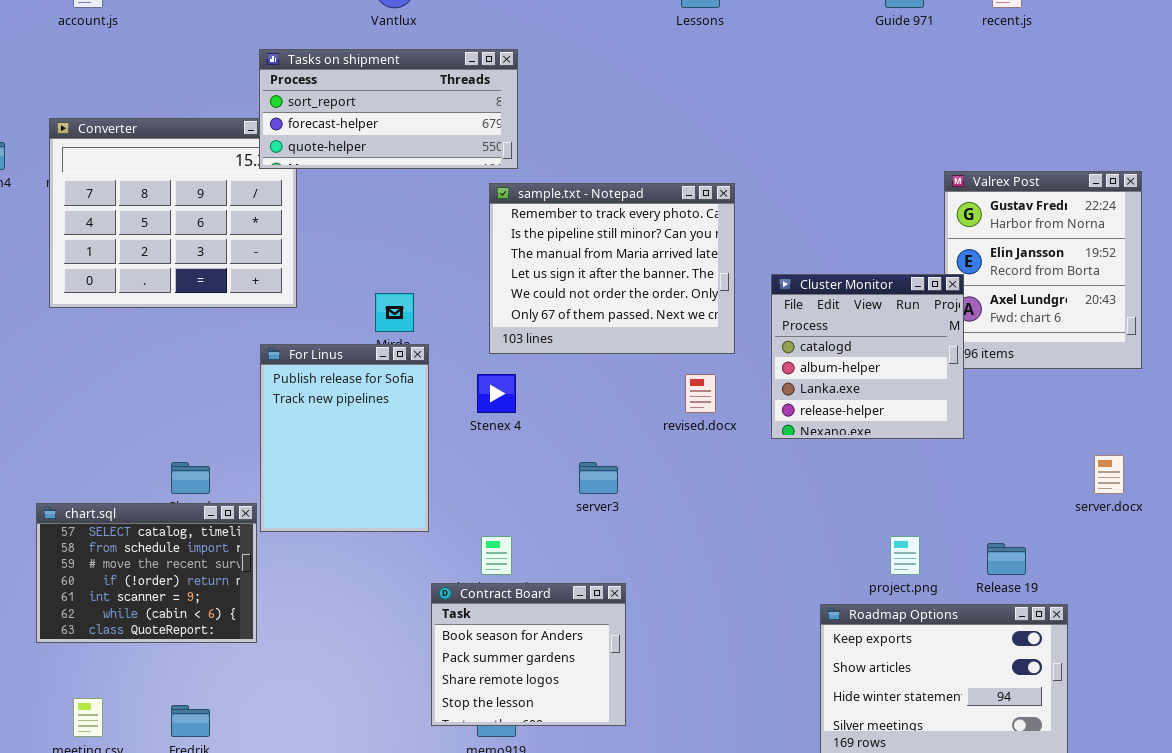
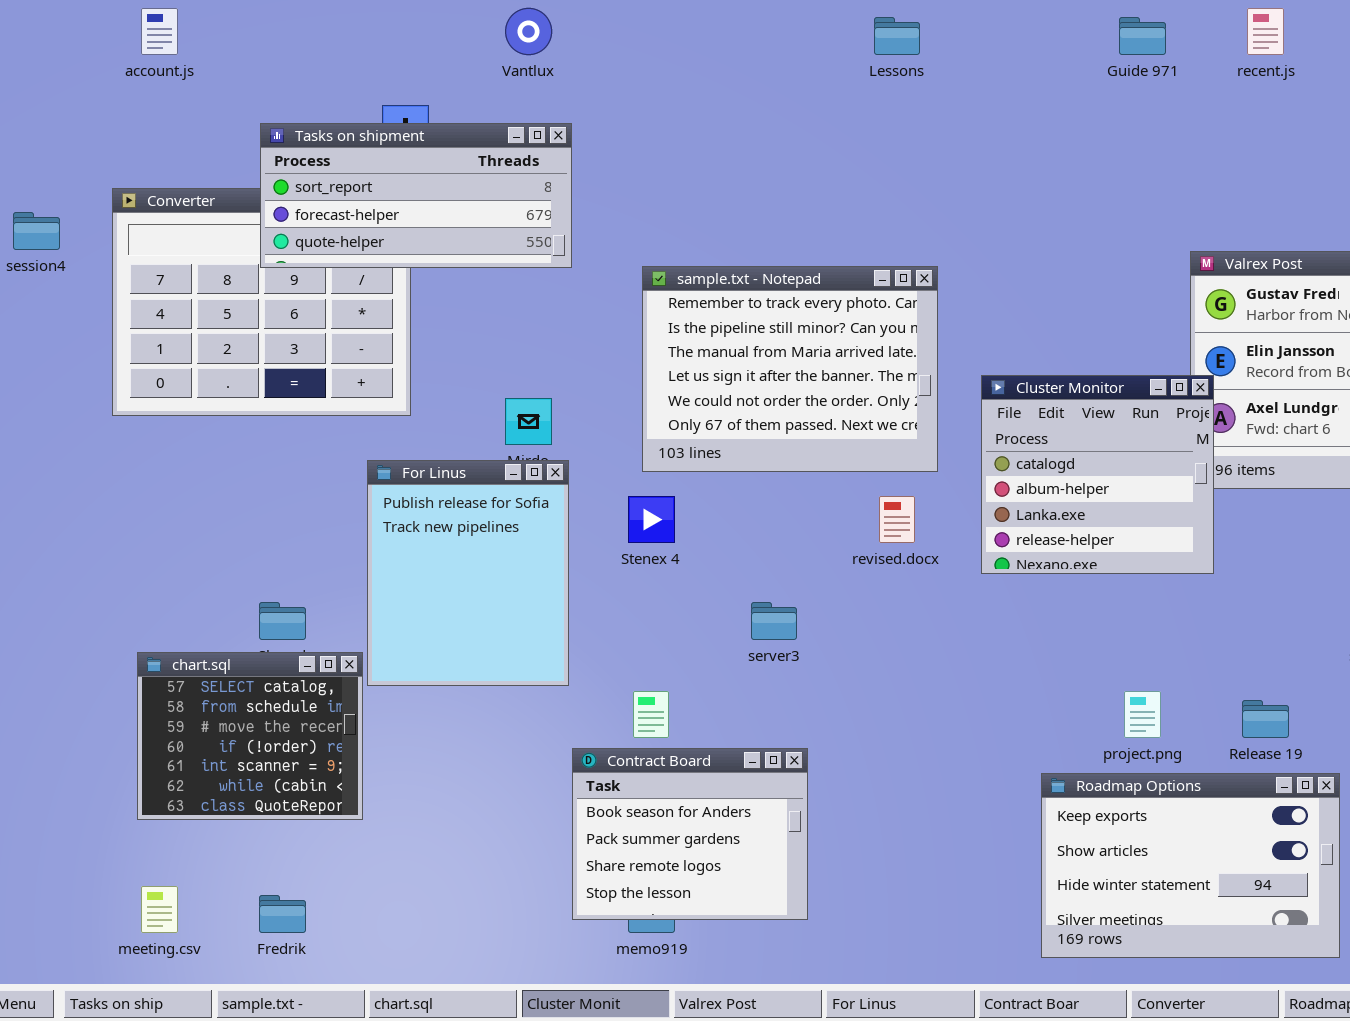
Tasks on shipment: [259,49,518,169] -> [260,123,572,268], moved
chart.sql: [36,503,257,643] -> [137,652,363,820], resized

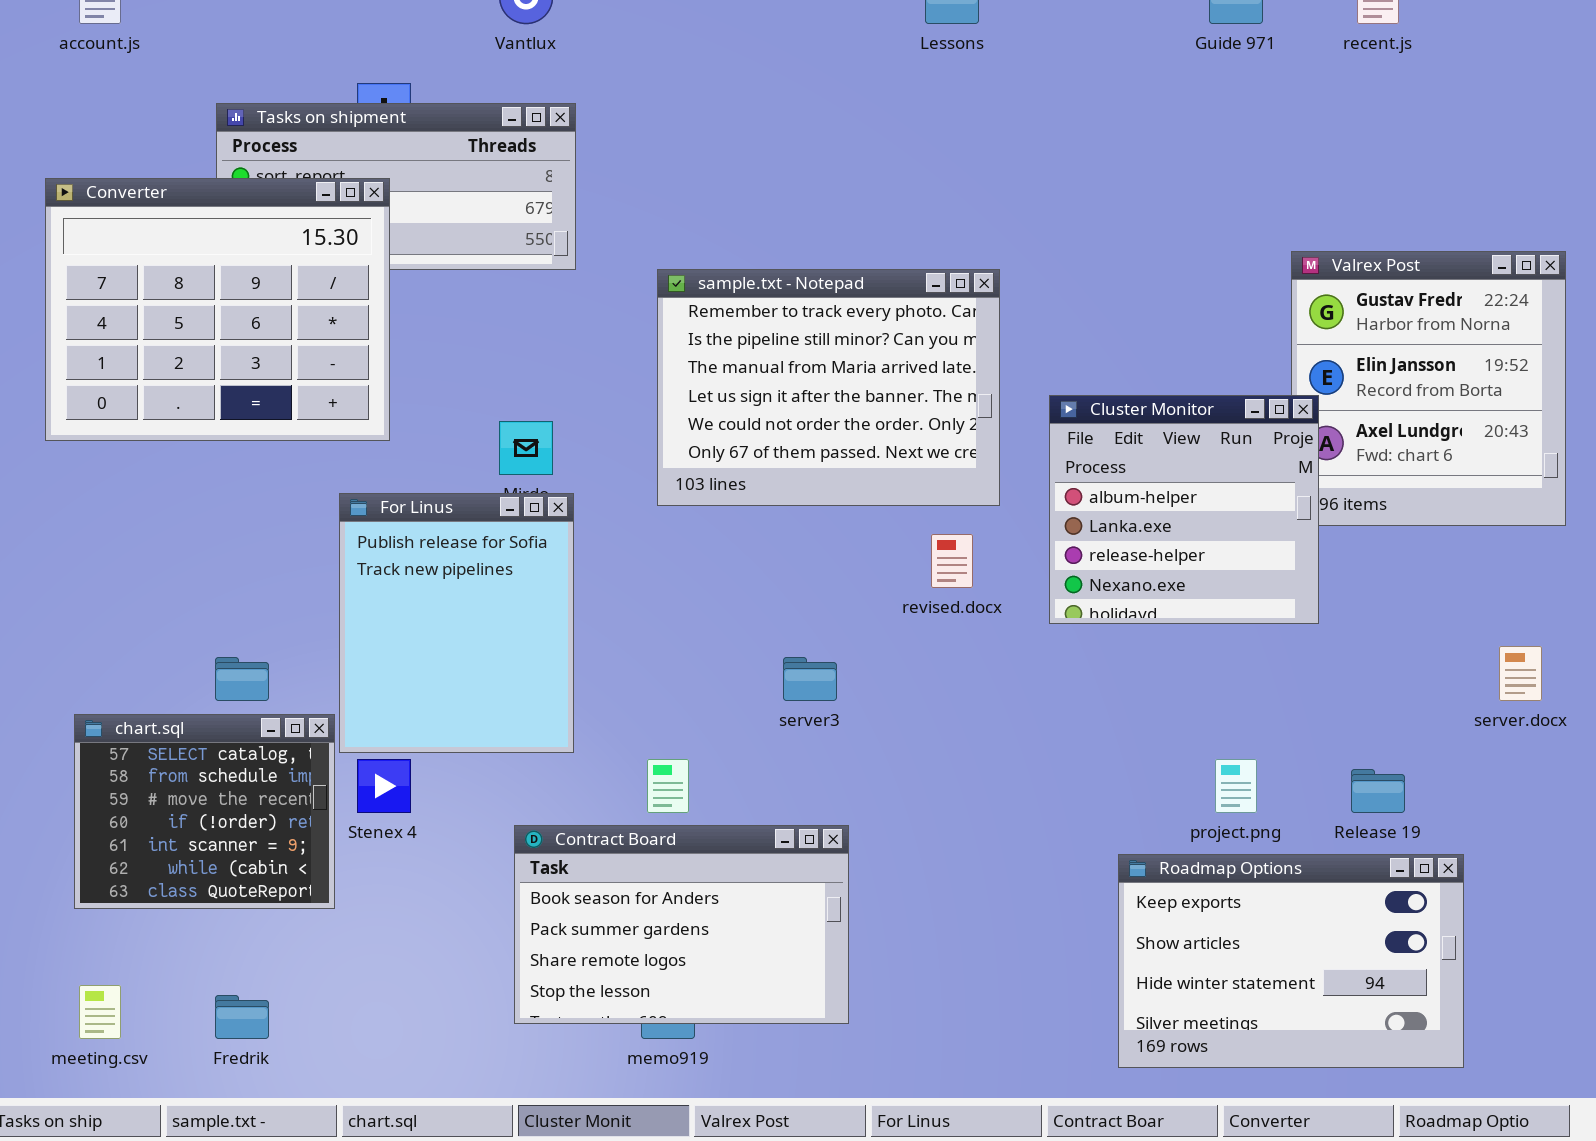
Converter: [112,188,411,416] -> [45,178,390,441], raised
Cluster Monitor: [981,375,1214,574] -> [1049,395,1319,624], scrolled down 1 row
Stenex 4: [628,496,675,543] -> [357,759,411,813], moved
Contract Board: [572,748,808,920] -> [514,825,849,1024], resized

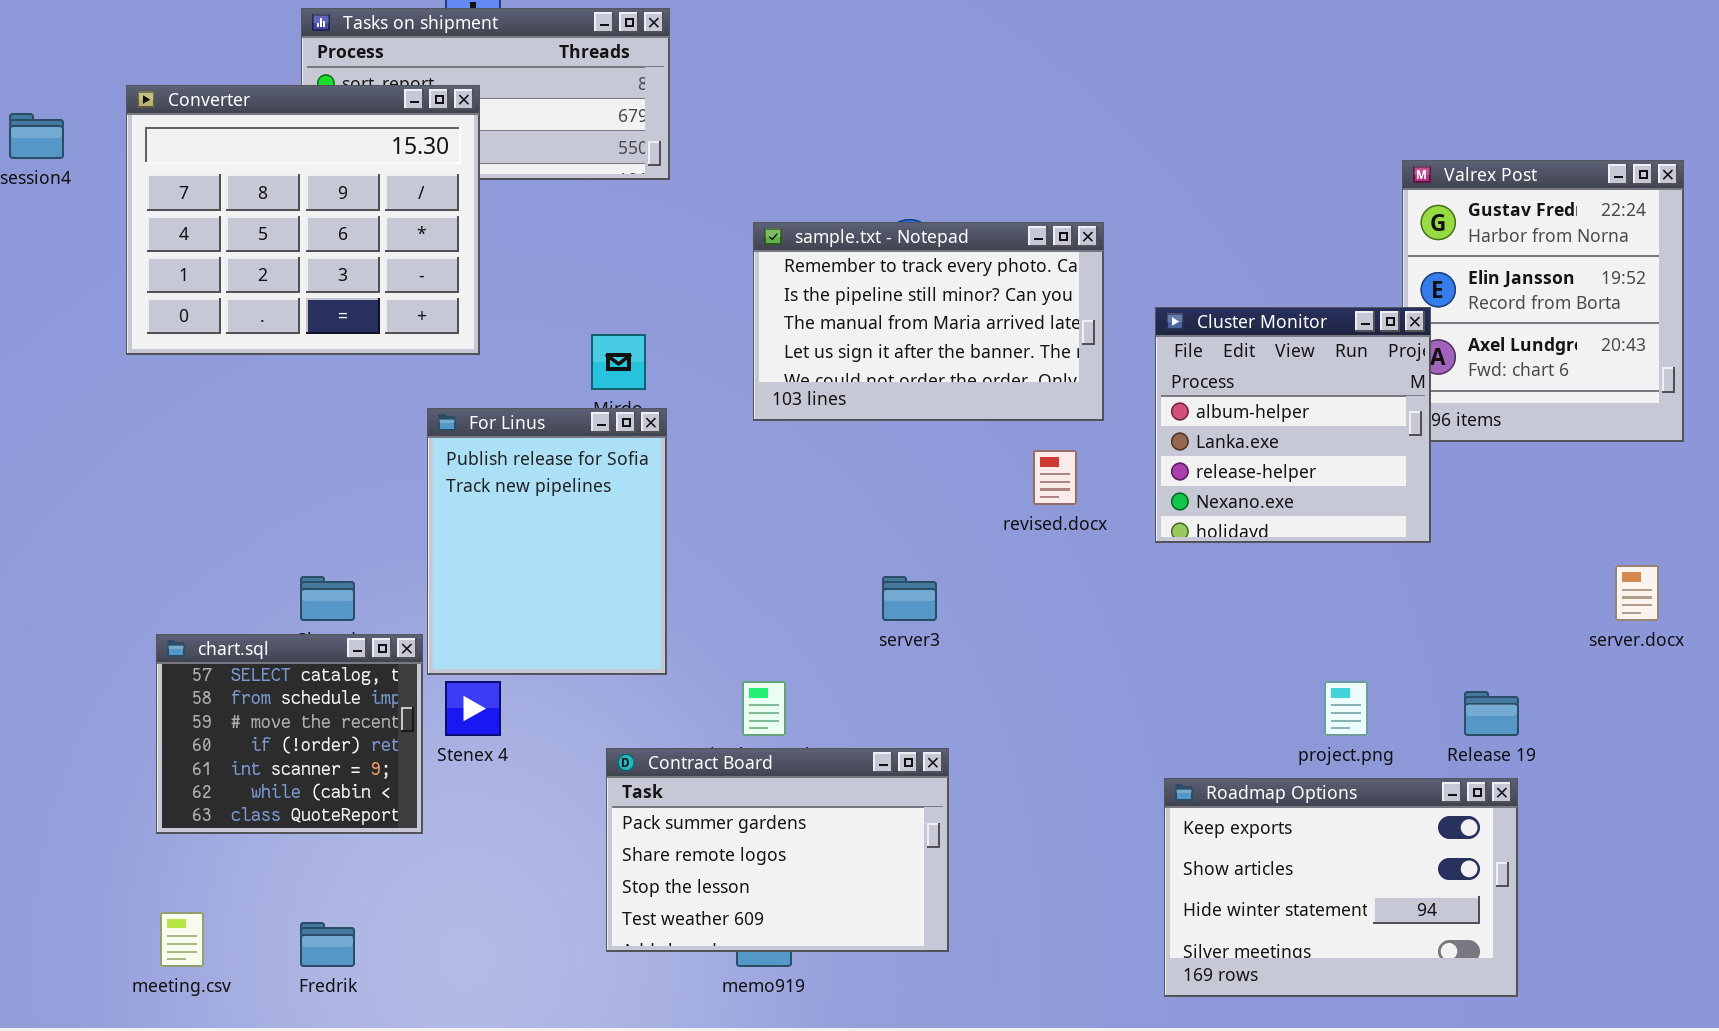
sample.txt - Notepad: [657,269,1000,506] -> [753,222,1104,421], resized
Contract Board: [514,825,849,1024] -> [606,748,949,952], scrolled down 1 row
Roadmap Options: [1118,854,1464,1068] -> [1164,778,1518,997], moved

